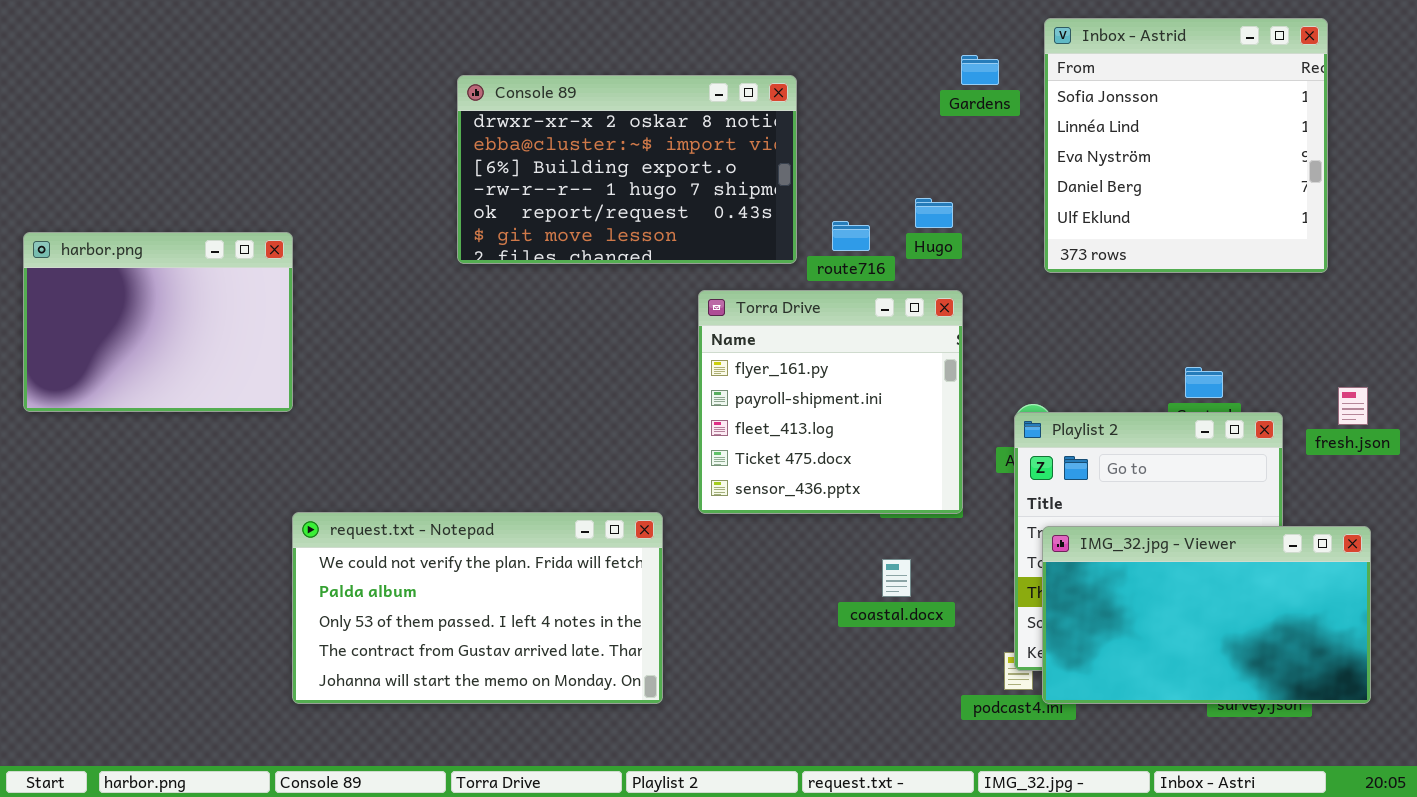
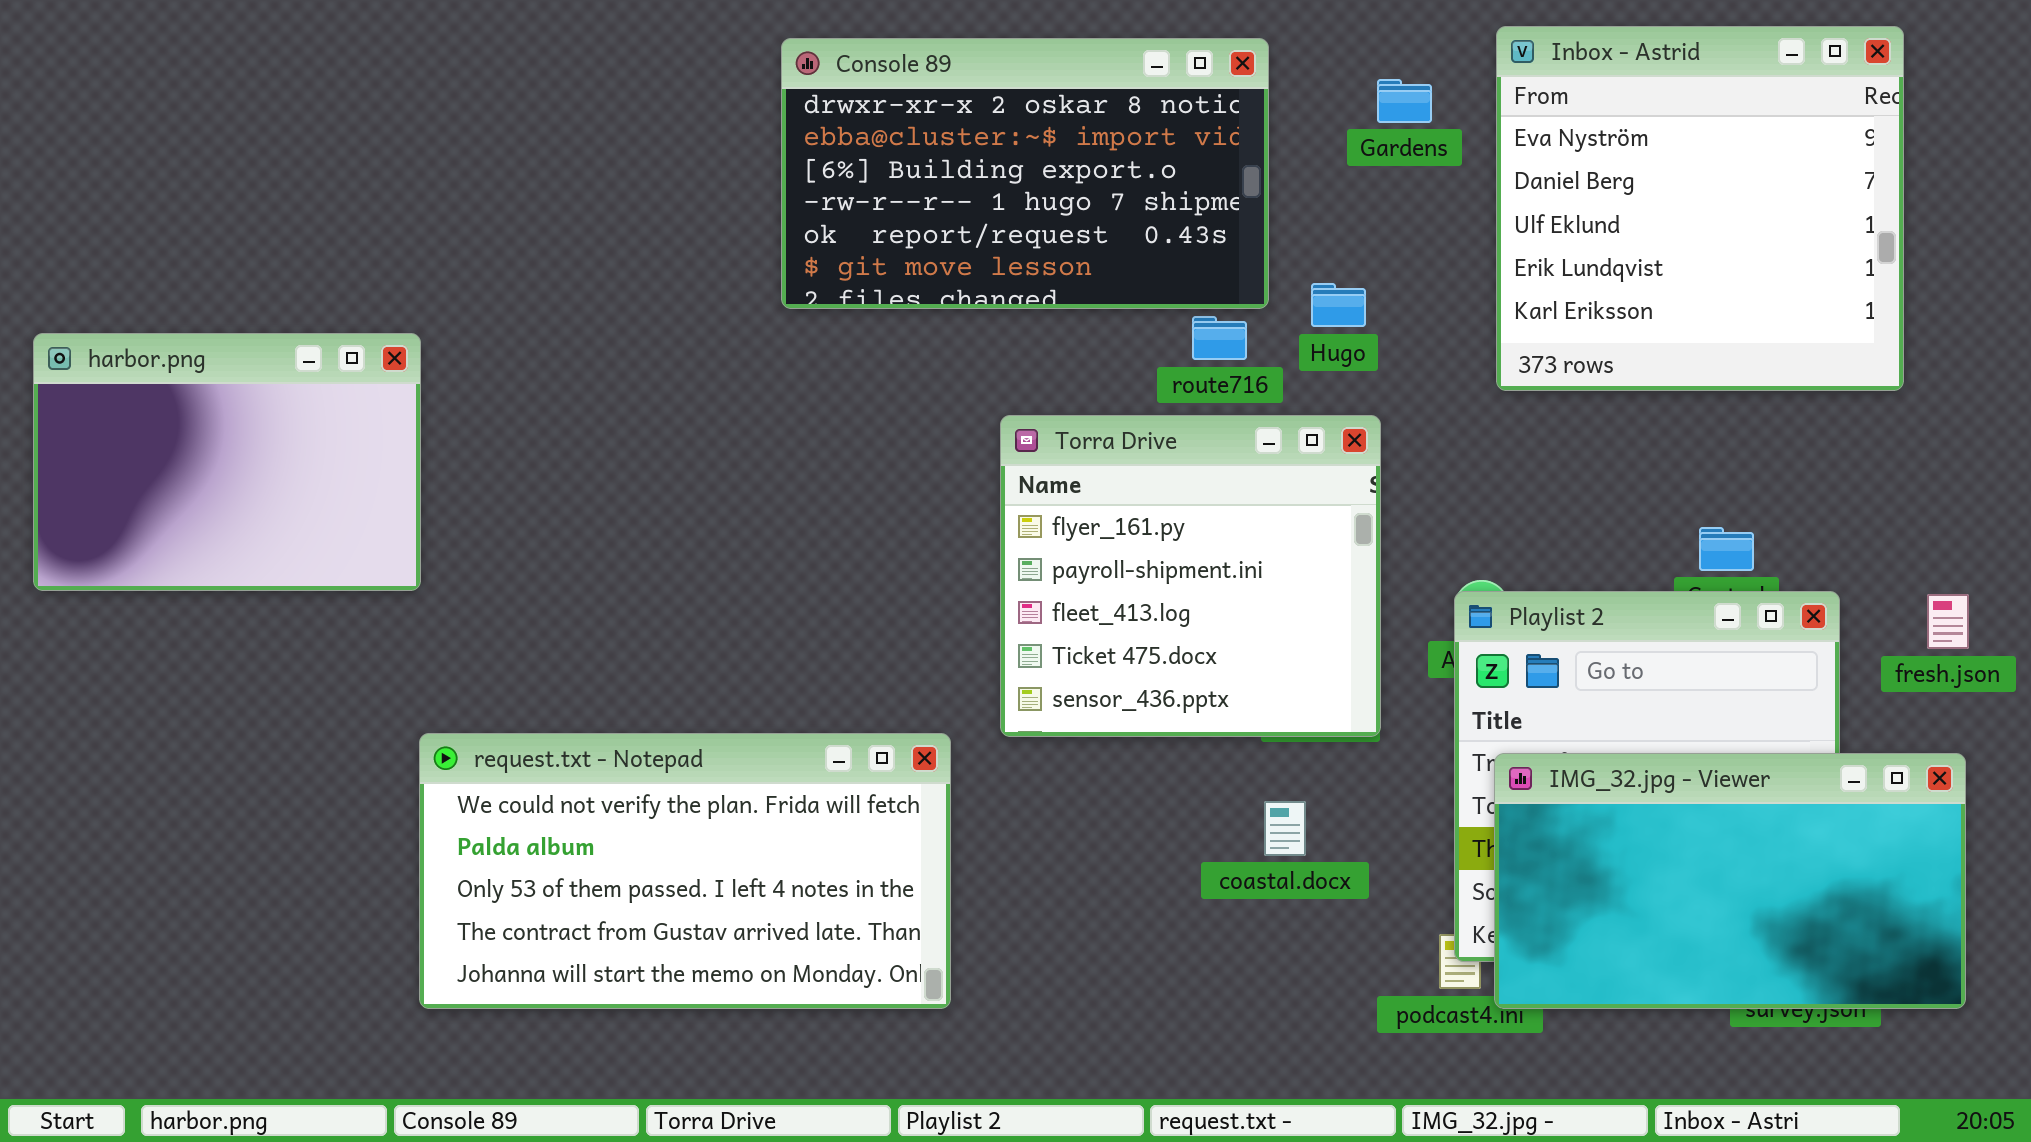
Inbox - Astrid: [1044,18,1328,273] -> [1496,26,1904,391], scrolled down 2 rows
Console 89: [457,75,797,264] -> [781,38,1269,309], moved
fresh.json: [1338,387,1368,425] -> [1927,594,1969,649], moved

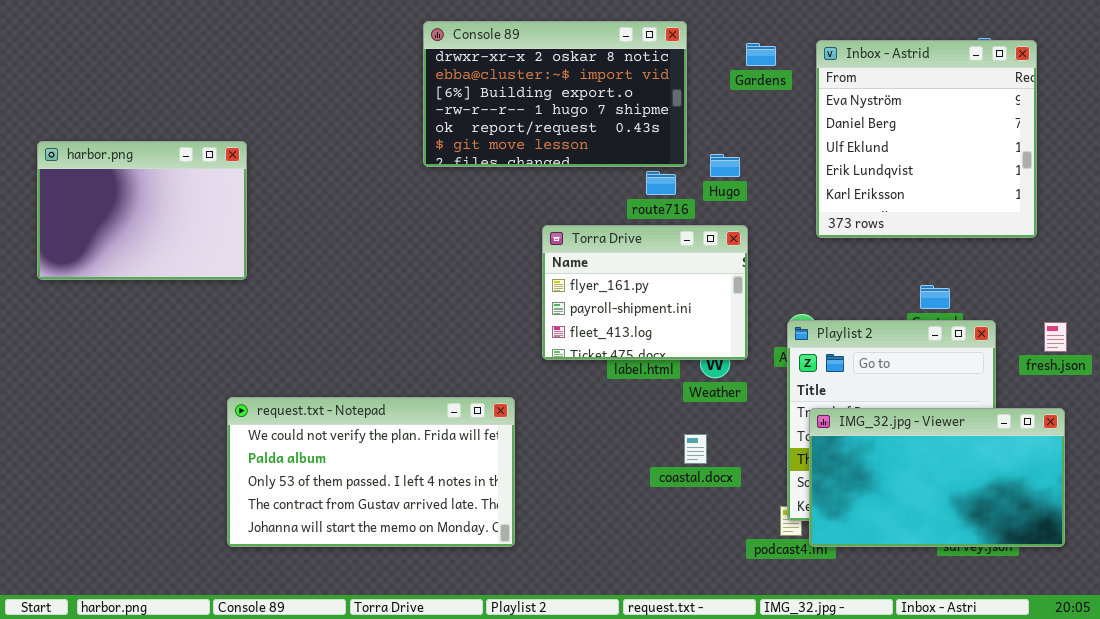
Inbox - Astrid: [1496,26,1904,391] -> [816,40,1037,238], moved
harbor.png: [33,333,421,591] -> [37,141,247,280], moved
Torra Drive: [1000,415,1381,737] -> [542,225,748,360], resized

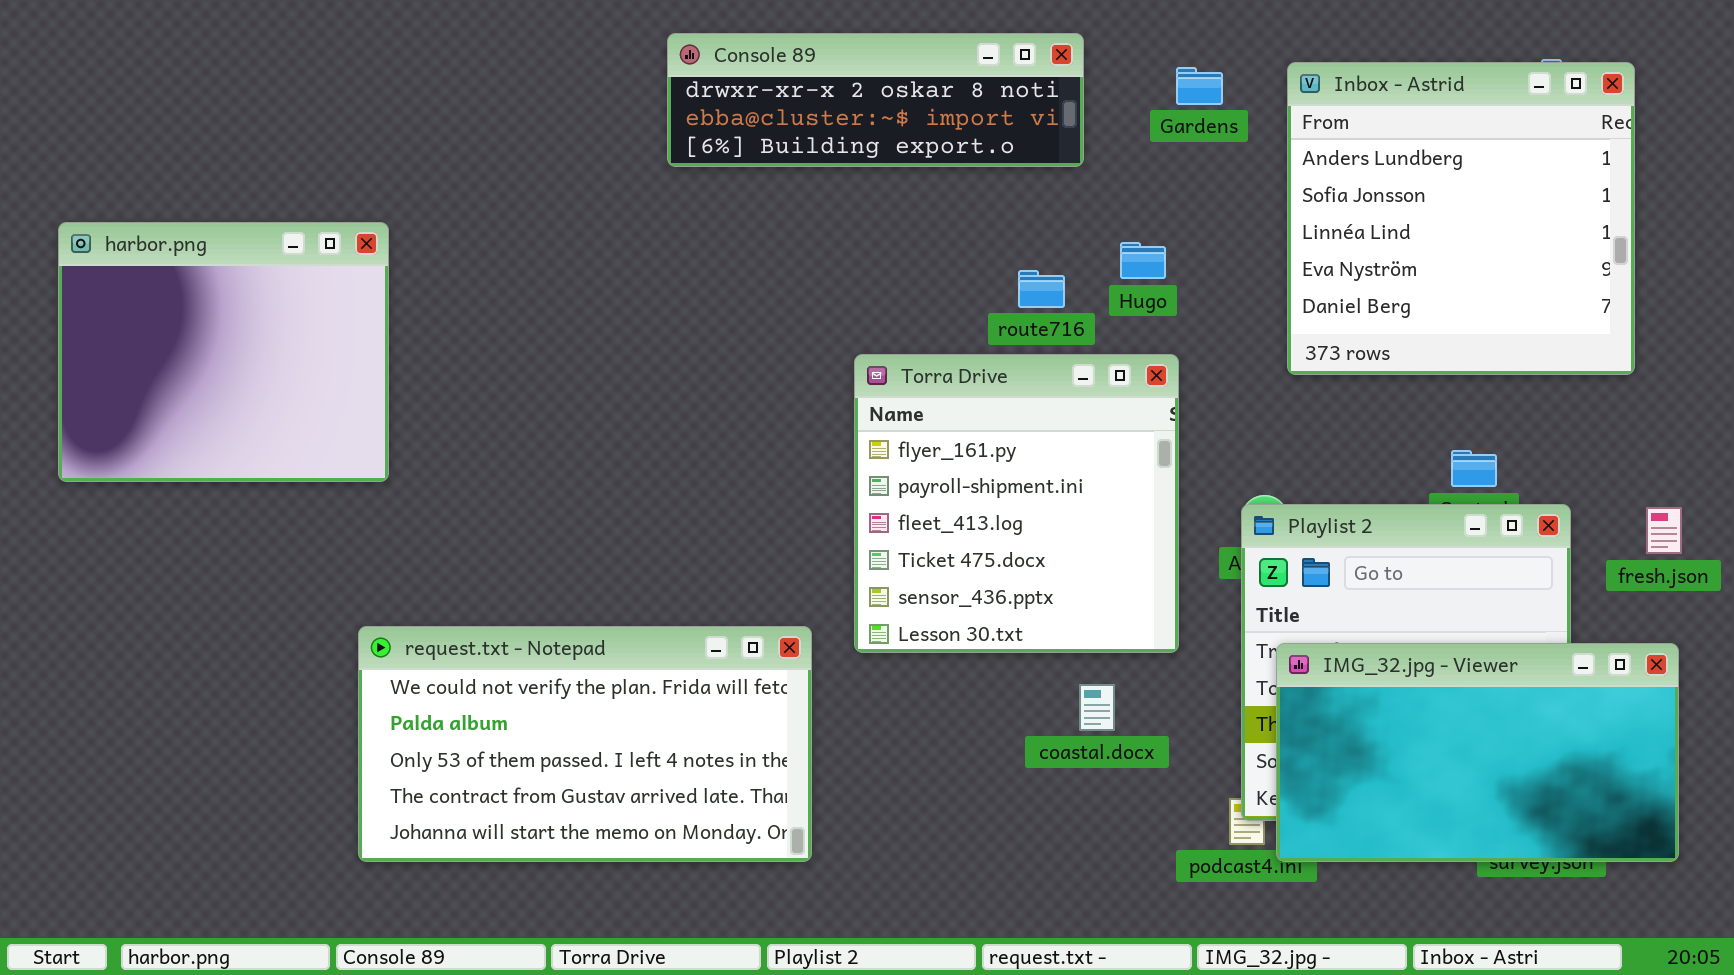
Console 89: [423,21,687,167] -> [667,33,1084,167], resized
Inbox - Astrid: [816,40,1037,238] -> [1287,62,1635,375], scrolled up 3 rows
harbor.png: [37,141,247,280] -> [58,222,389,482], resized
Torra Drive: [542,225,748,360] -> [854,354,1179,653], resized

